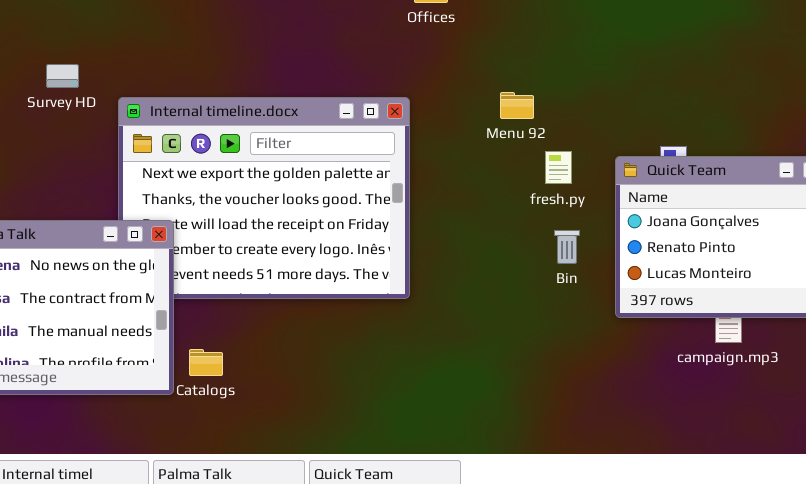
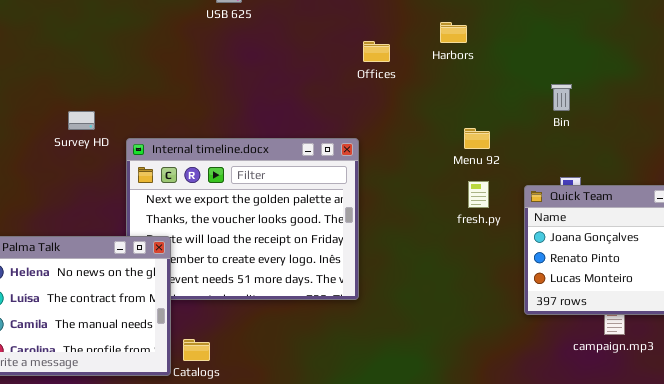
Menu 92: [500,92,534,119] -> [464,128,490,149], moved
Bin: [554,230,580,264] -> [551,84,572,111], moved

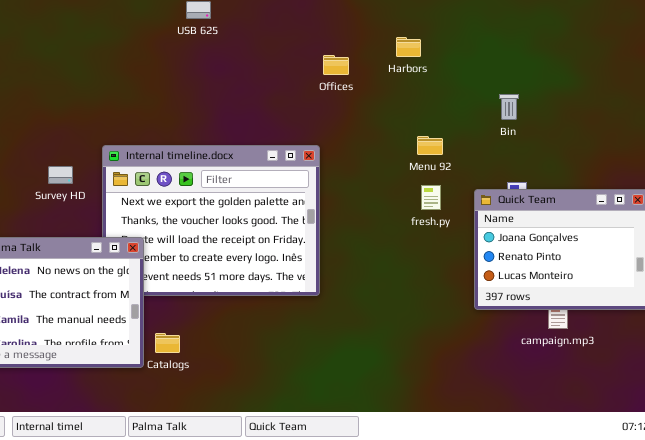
Survey HD: [68,111,95,130] -> [48,166,73,184], moved

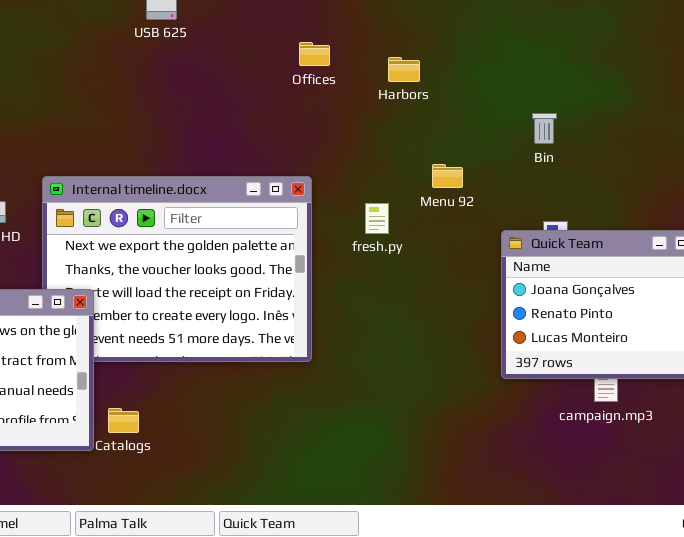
Harbors: [396,37,421,57] -> [388,57,420,82], moved
Offices: [323,55,349,75] -> [299,42,330,66], moved
fresh.py: [421,185,441,210] -> [365,203,389,234], moved

